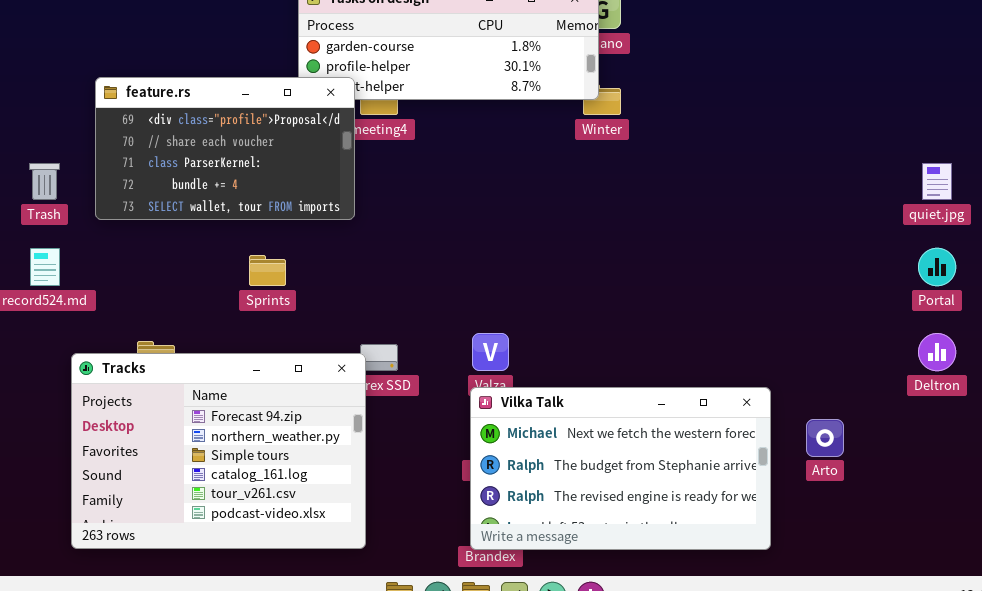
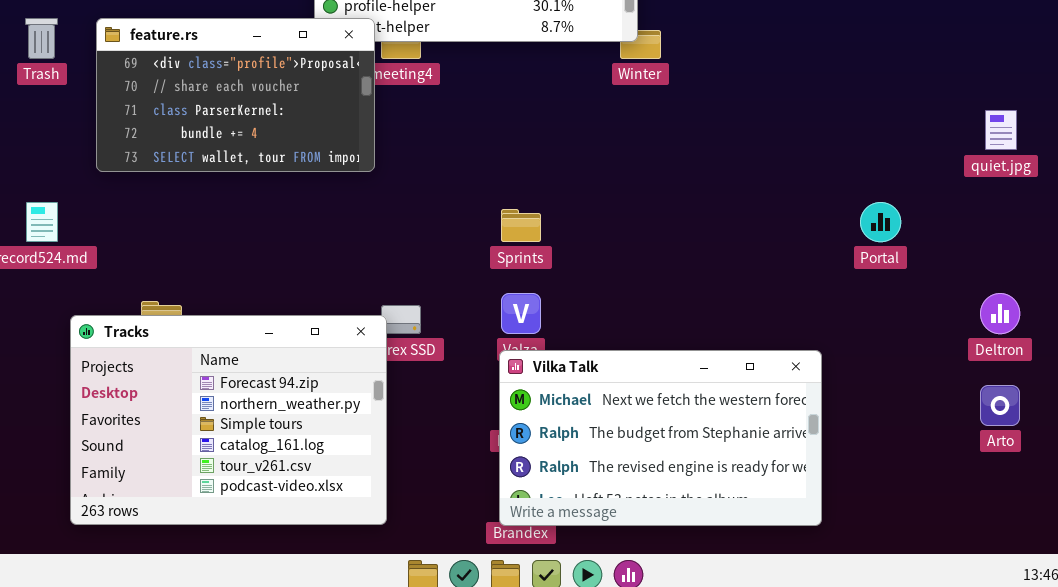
Trash: [29,163,60,200] -> [25,18,58,59], moved
Portal: [918,248,956,286] -> [860,202,901,242], moved
Sprints: [249,255,286,286] -> [501,209,541,242], moved
Arto: [806,419,844,457] -> [980,385,1020,426], moved

